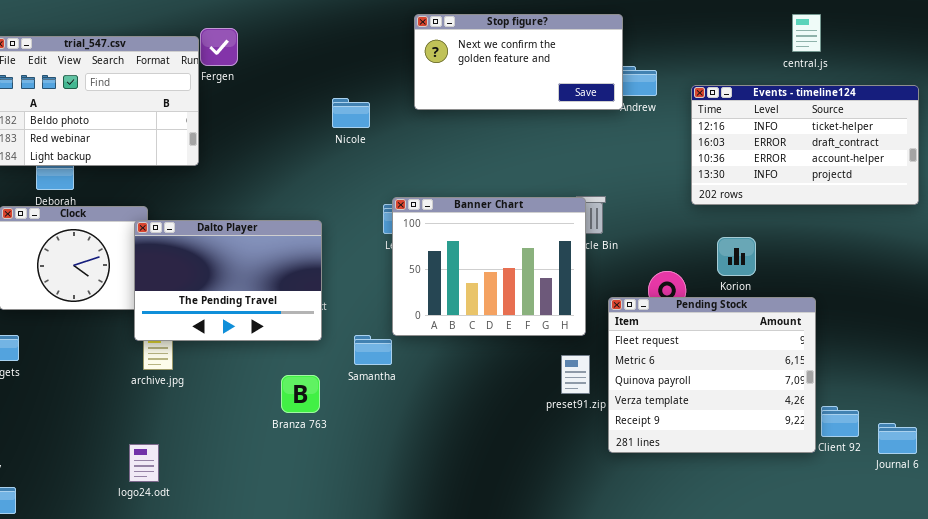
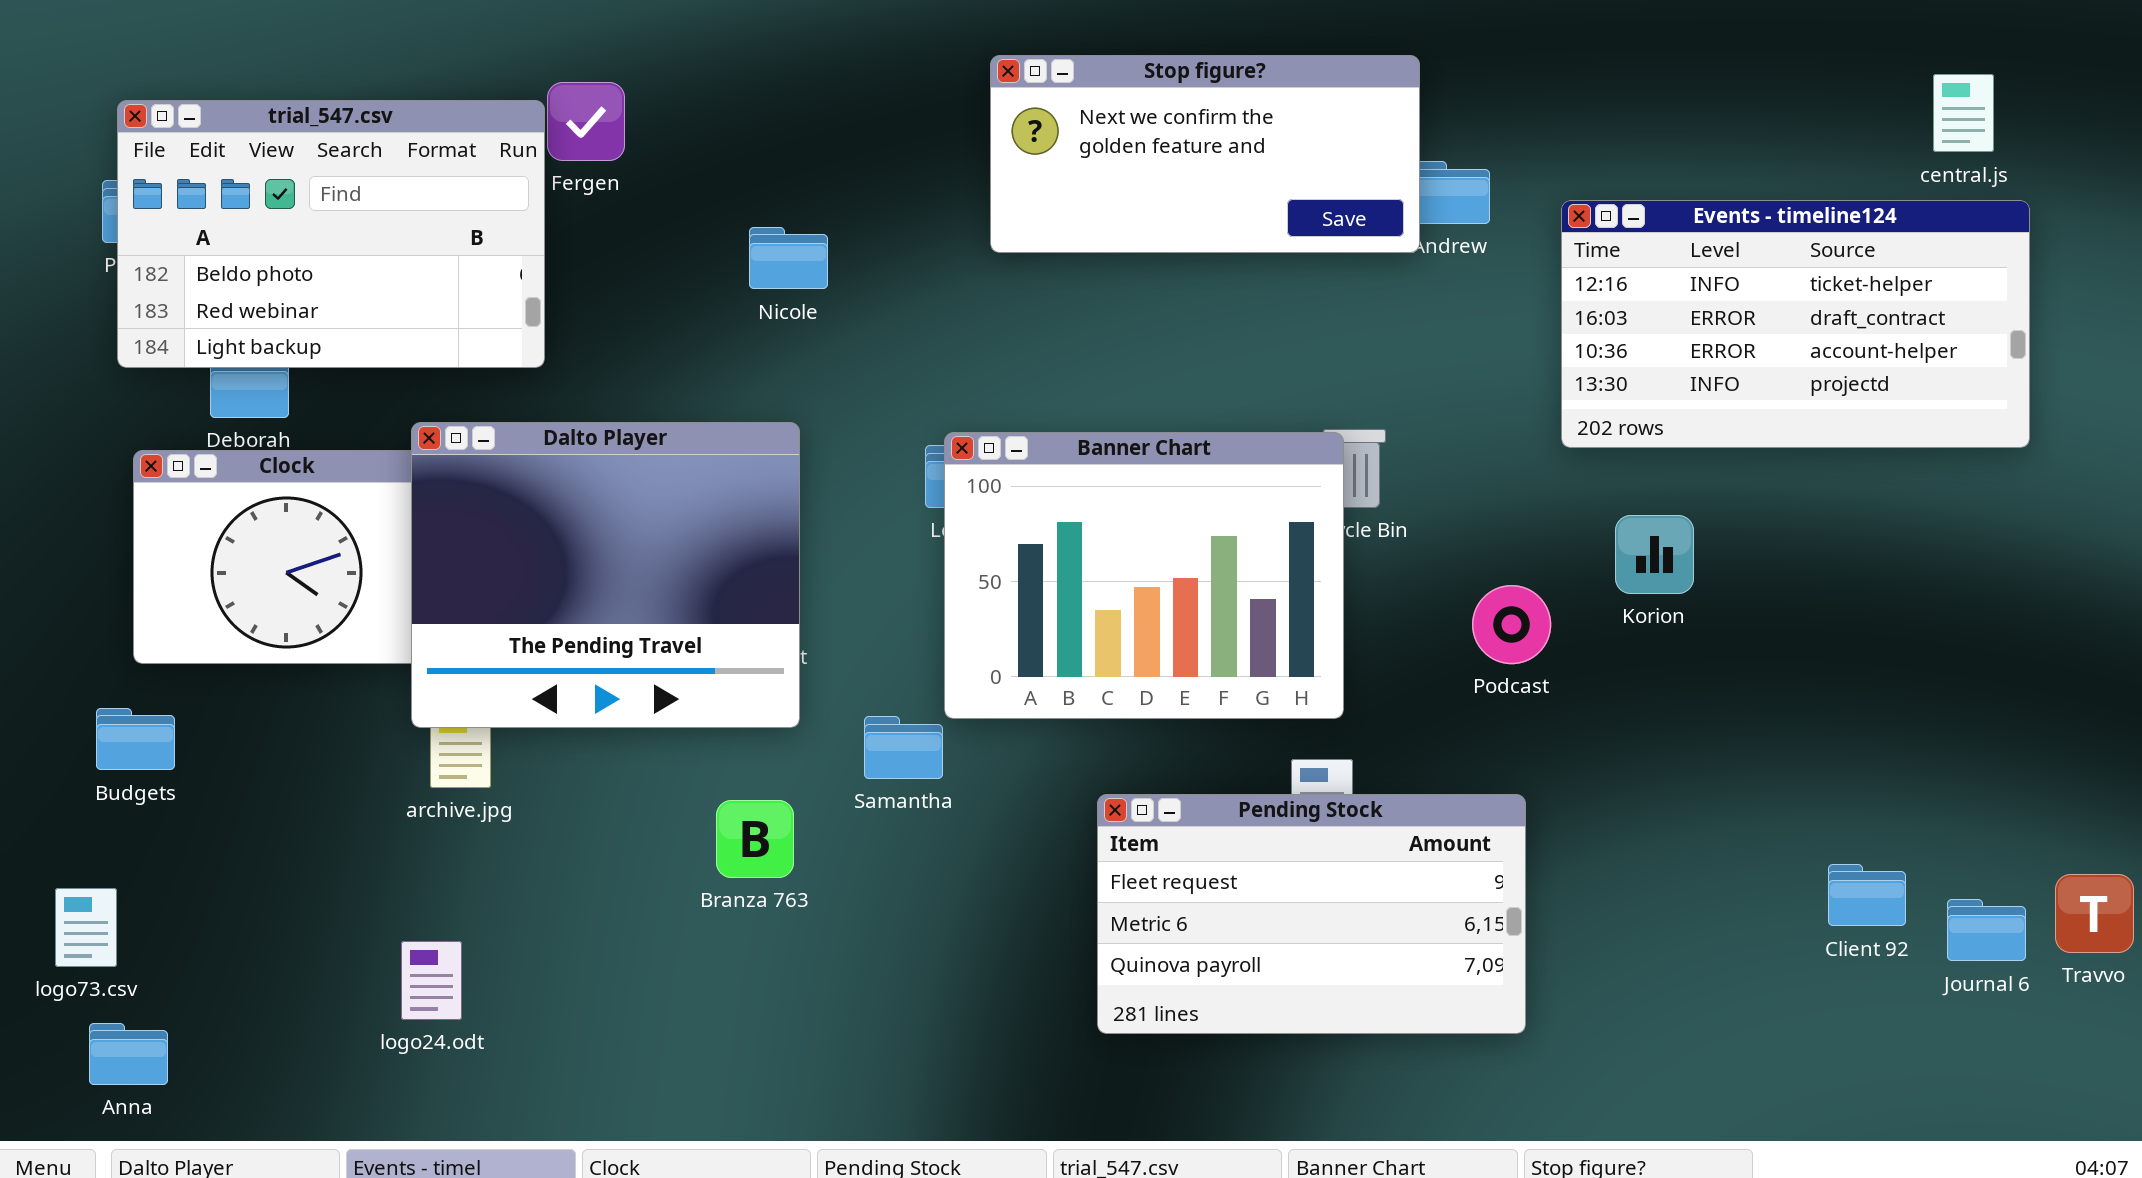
central.js: [792,14,821,52] -> [1933,74,1994,152], moved
Nicole: [332,98,370,128] -> [749,227,828,289], moved
Dalto Player: [134,220,322,341] -> [411,422,800,728], resized
Pending Stock: [608,297,816,453] -> [1097,794,1526,1034], moved, resized

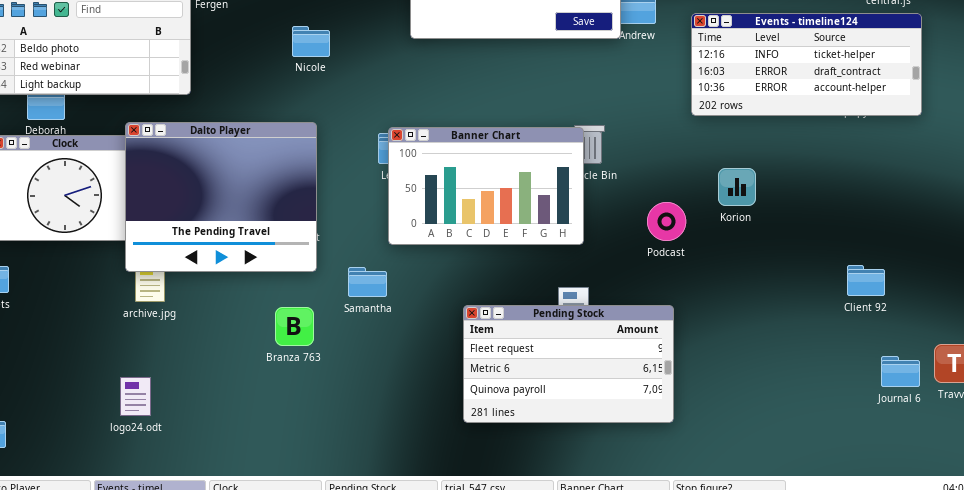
Events - timeline124: [1561,200,2030,448] -> [691,13,922,116], resized
Banner Chart: [944,432,1344,719] -> [388,127,584,245], resized
Client 92: [1828,864,1906,926] -> [847,265,885,296], moved

